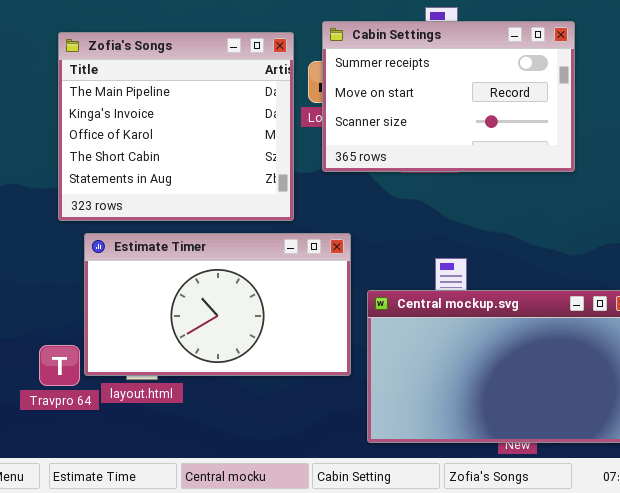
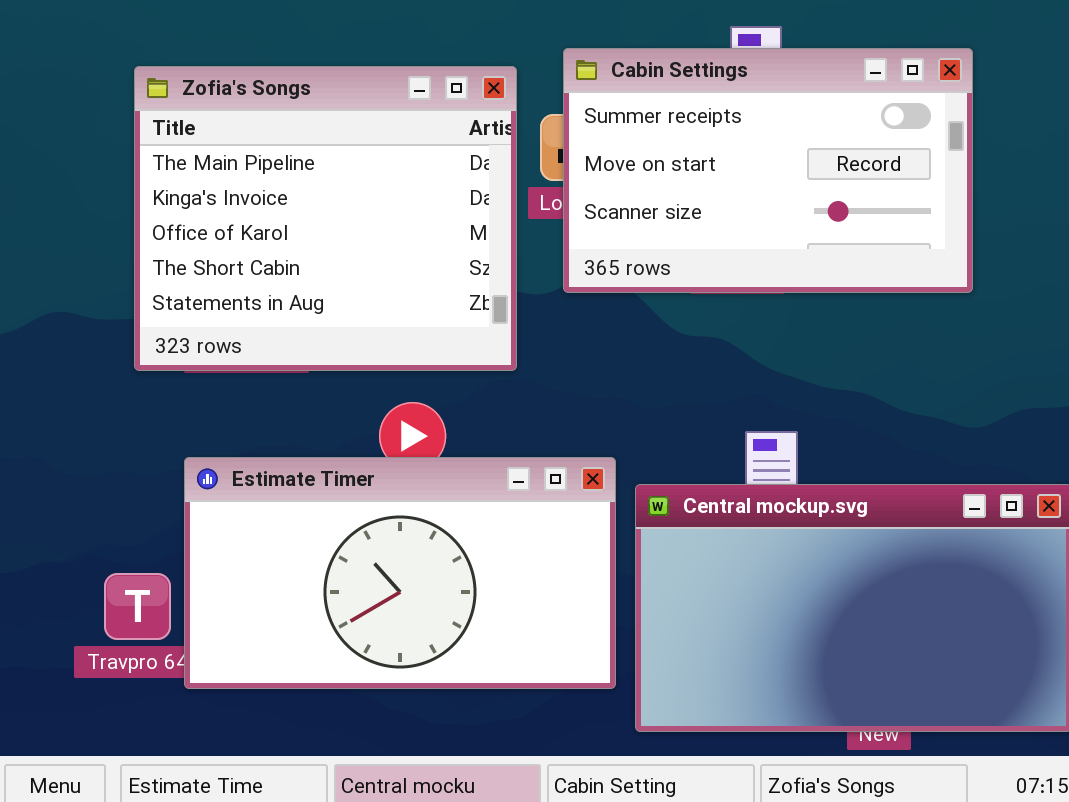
Estimate Timer: [84,233,351,376] -> [184,457,616,689], moved

